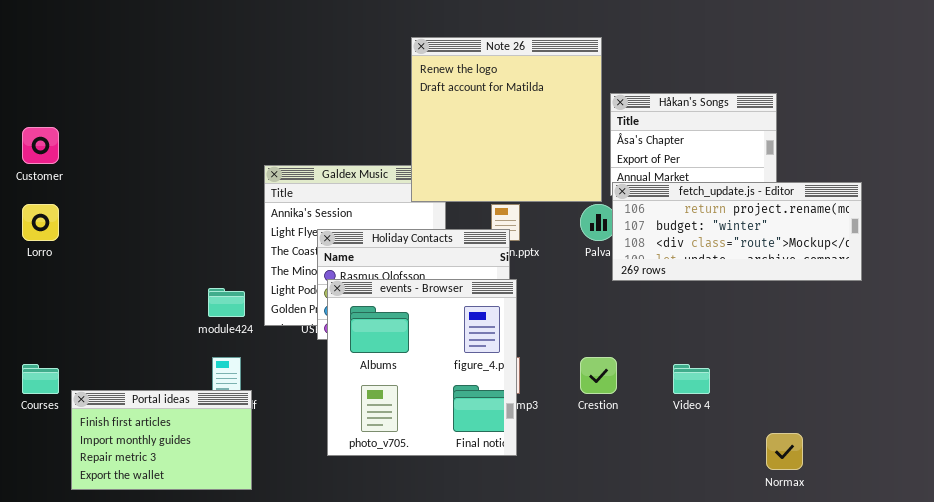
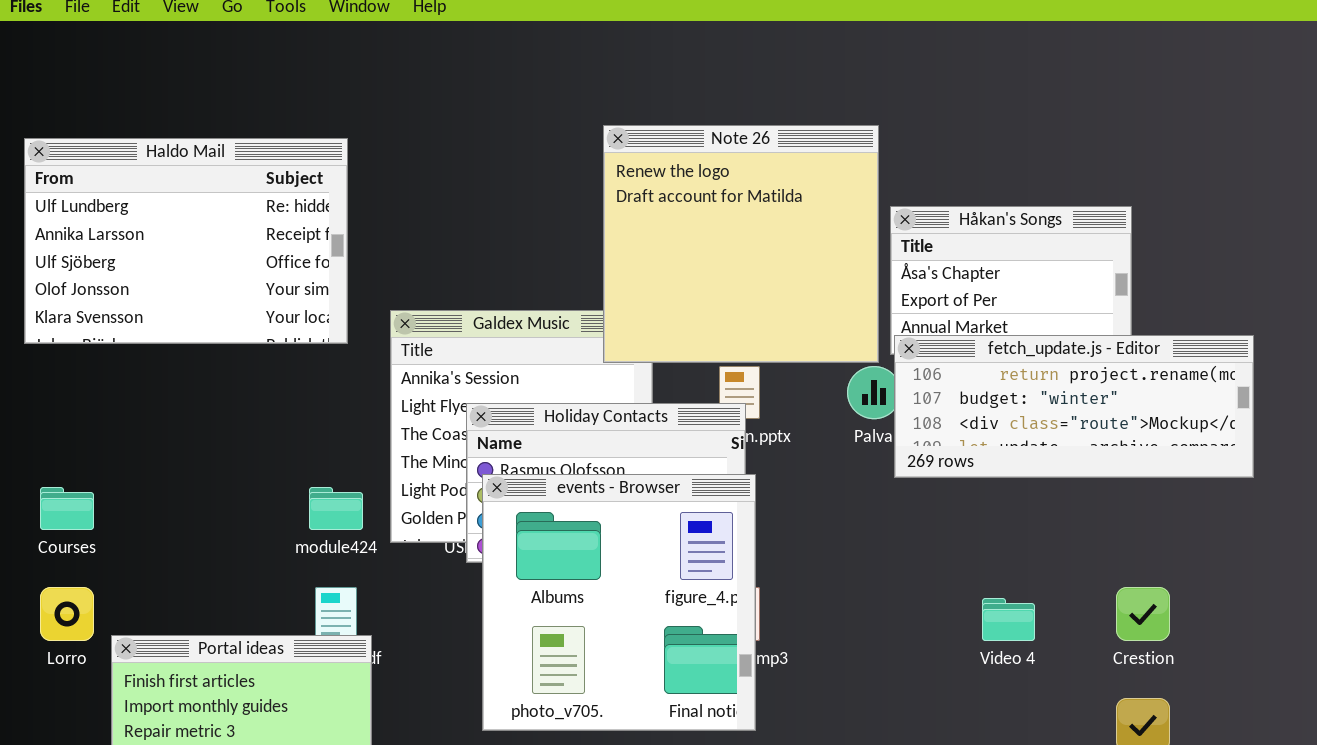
Haldo Mail: none -> [24,138,348,344], opened
Lorro: [22,204,59,241] -> [40,587,94,641], moved
Crestion: [580,357,617,394] -> [1116,587,1170,641], moved
Courses: [22,364,59,394] -> [40,487,94,530], moved

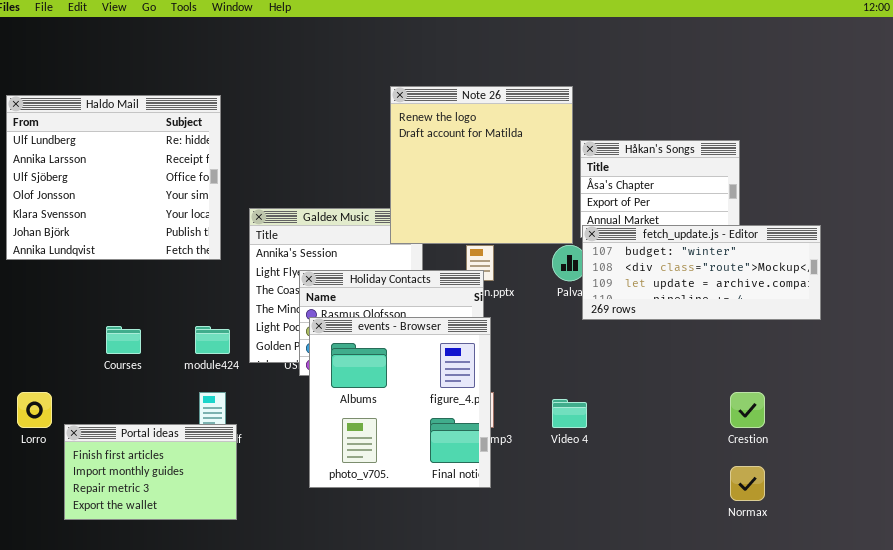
Haldo Mail: [24,138,348,344] -> [6,95,221,260], resized
fetch_update.js - Editor: [894,335,1254,478] -> [582,225,821,320], scrolled down 1 row
Courses: [40,487,94,530] -> [106,326,141,354], moved
Video 4: [982,598,1035,641] -> [552,399,587,428], moved

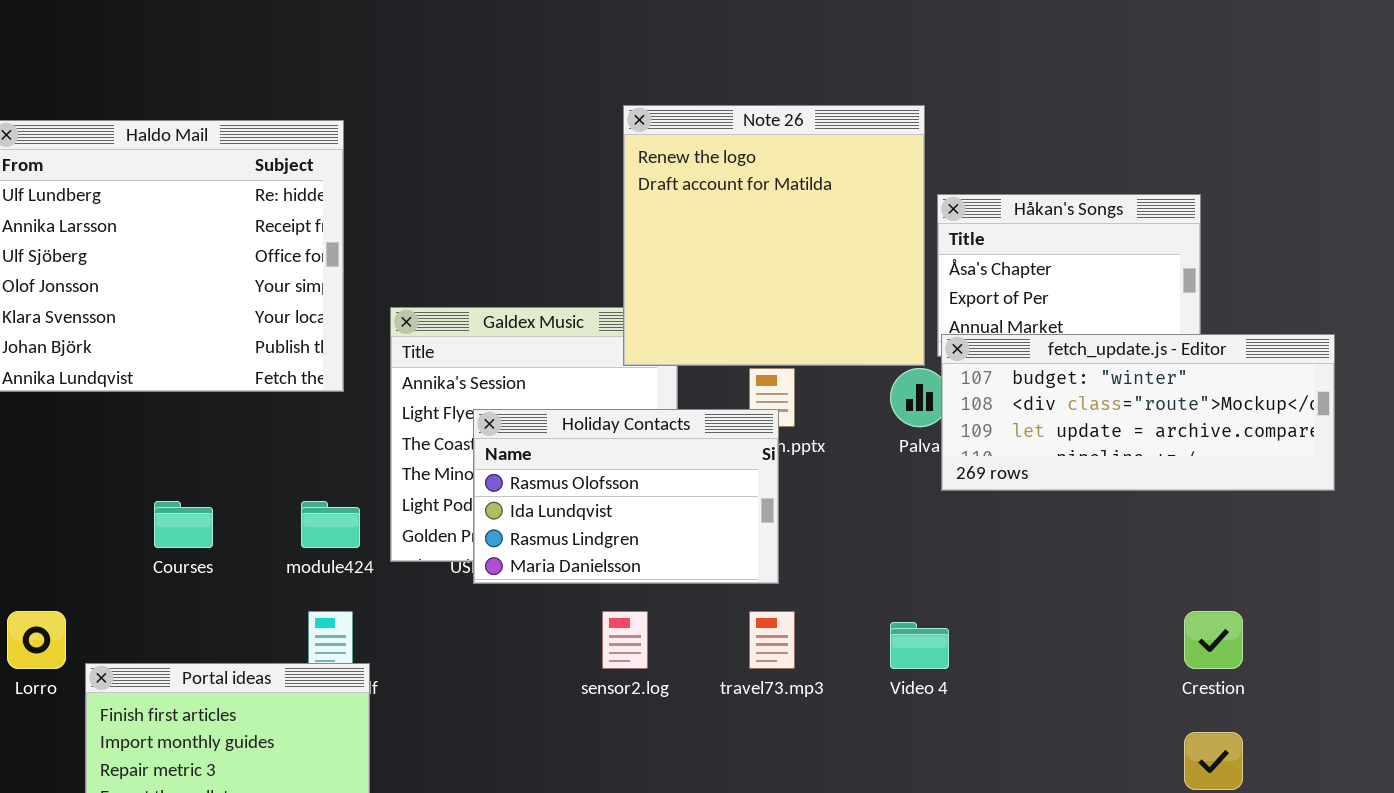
events - Browser: [309,317,491,488] -> none, closed

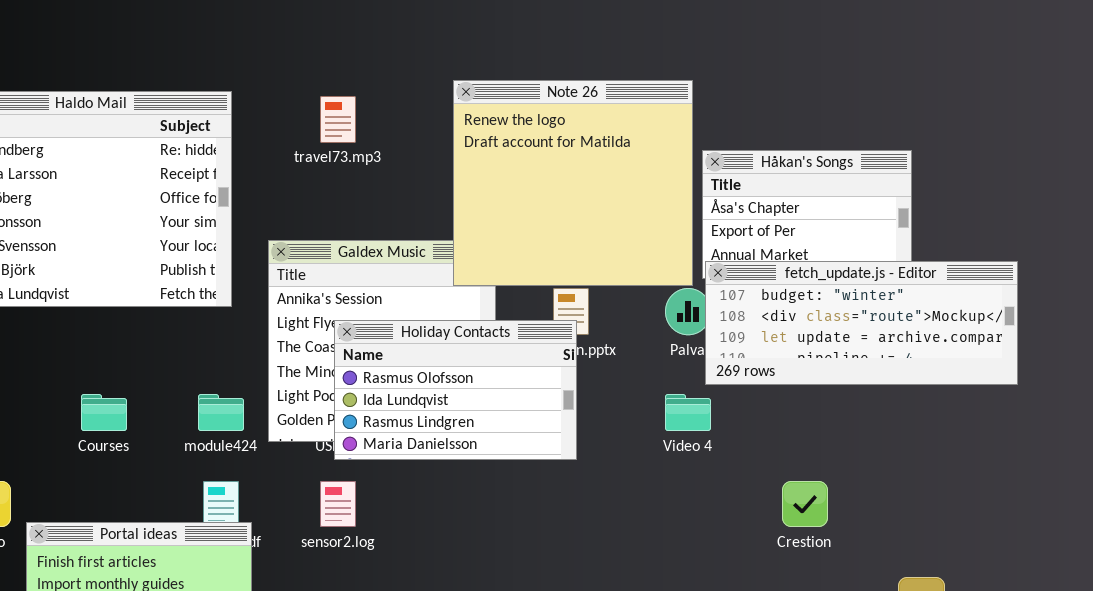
sensor2.log: [602,611,648,669] -> [320,481,356,527], moved
travel73.mp3: [749,611,795,669] -> [320,96,356,143], moved
Crestion: [1184,611,1243,669] -> [782,481,828,527], moved
Video 4: [890,622,949,669] -> [665,394,711,431], moved

